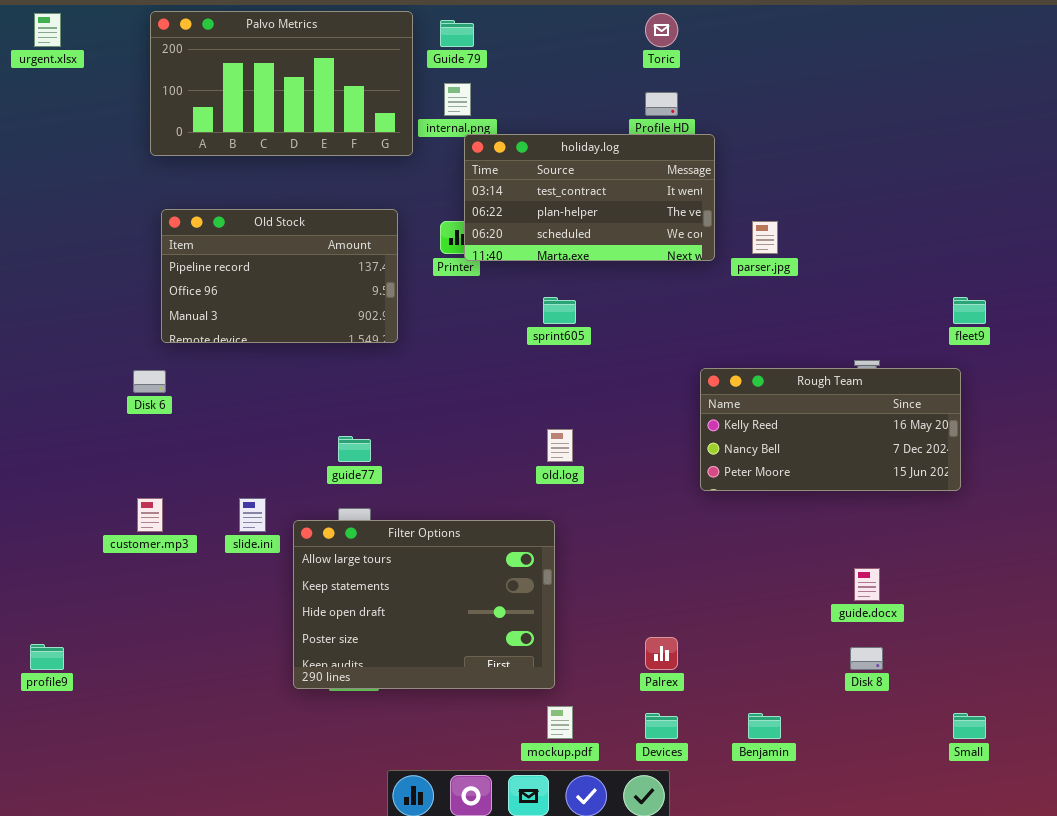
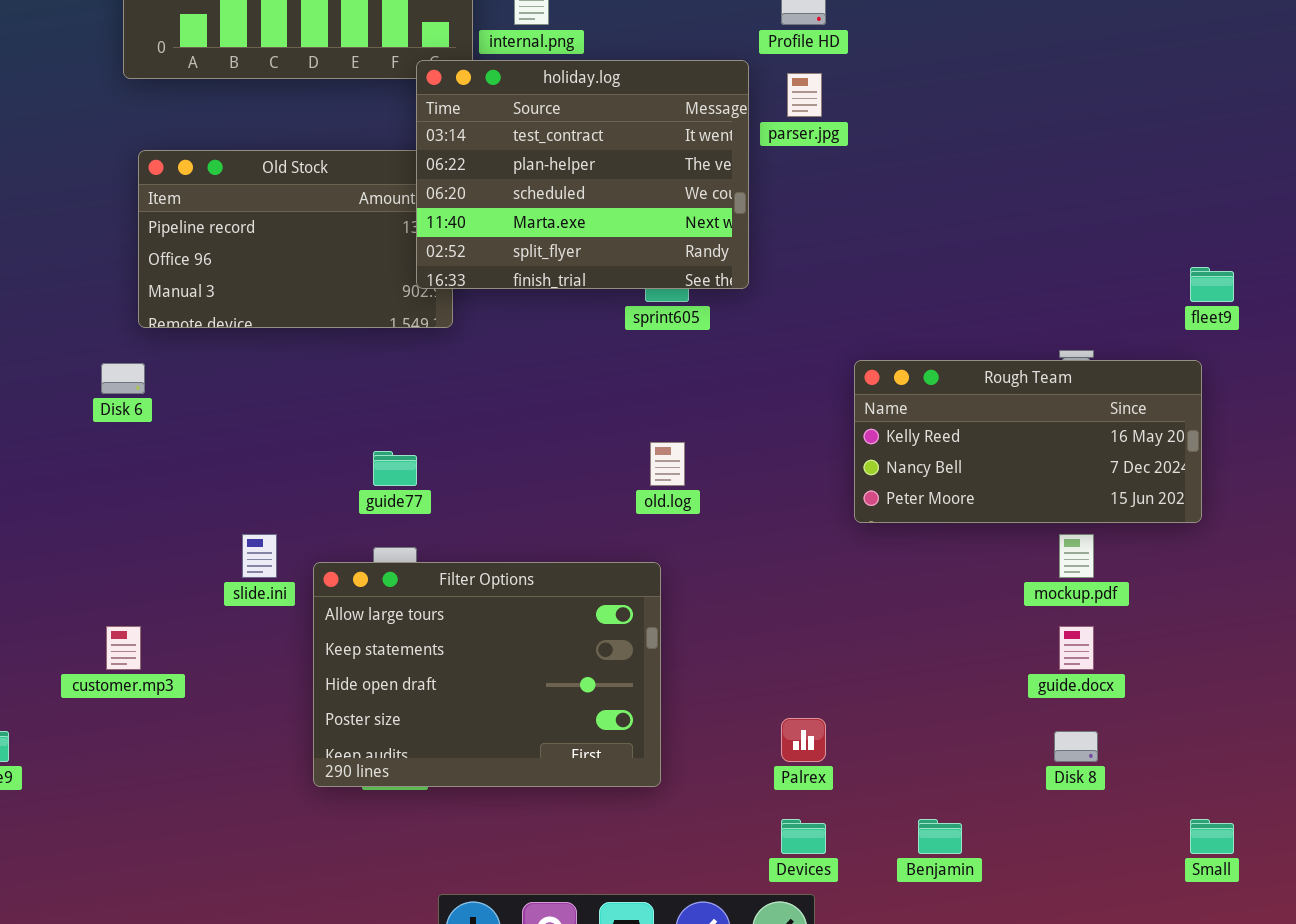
holiday.log: [464,134,715,261] -> [416,60,749,289], moved, resized
parser.jpg: [752,221,778,254] -> [787,73,822,117], moved
customer.mp3: [137,498,163,532] -> [106,626,141,670], moved
mockup.pdf: [547,706,573,739] -> [1059,534,1094,578], moved

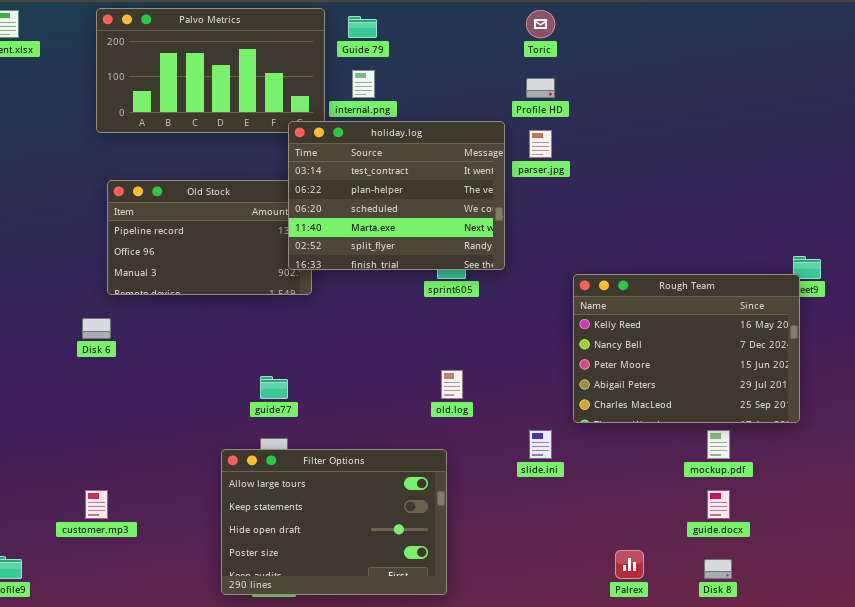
Rough Team: [854,360,1202,523] -> [573,274,800,423], resized
slide.ini: [242,534,277,578] -> [529,430,552,459], moved
Palrex: [781,718,826,762] -> [615,550,644,579], moved

